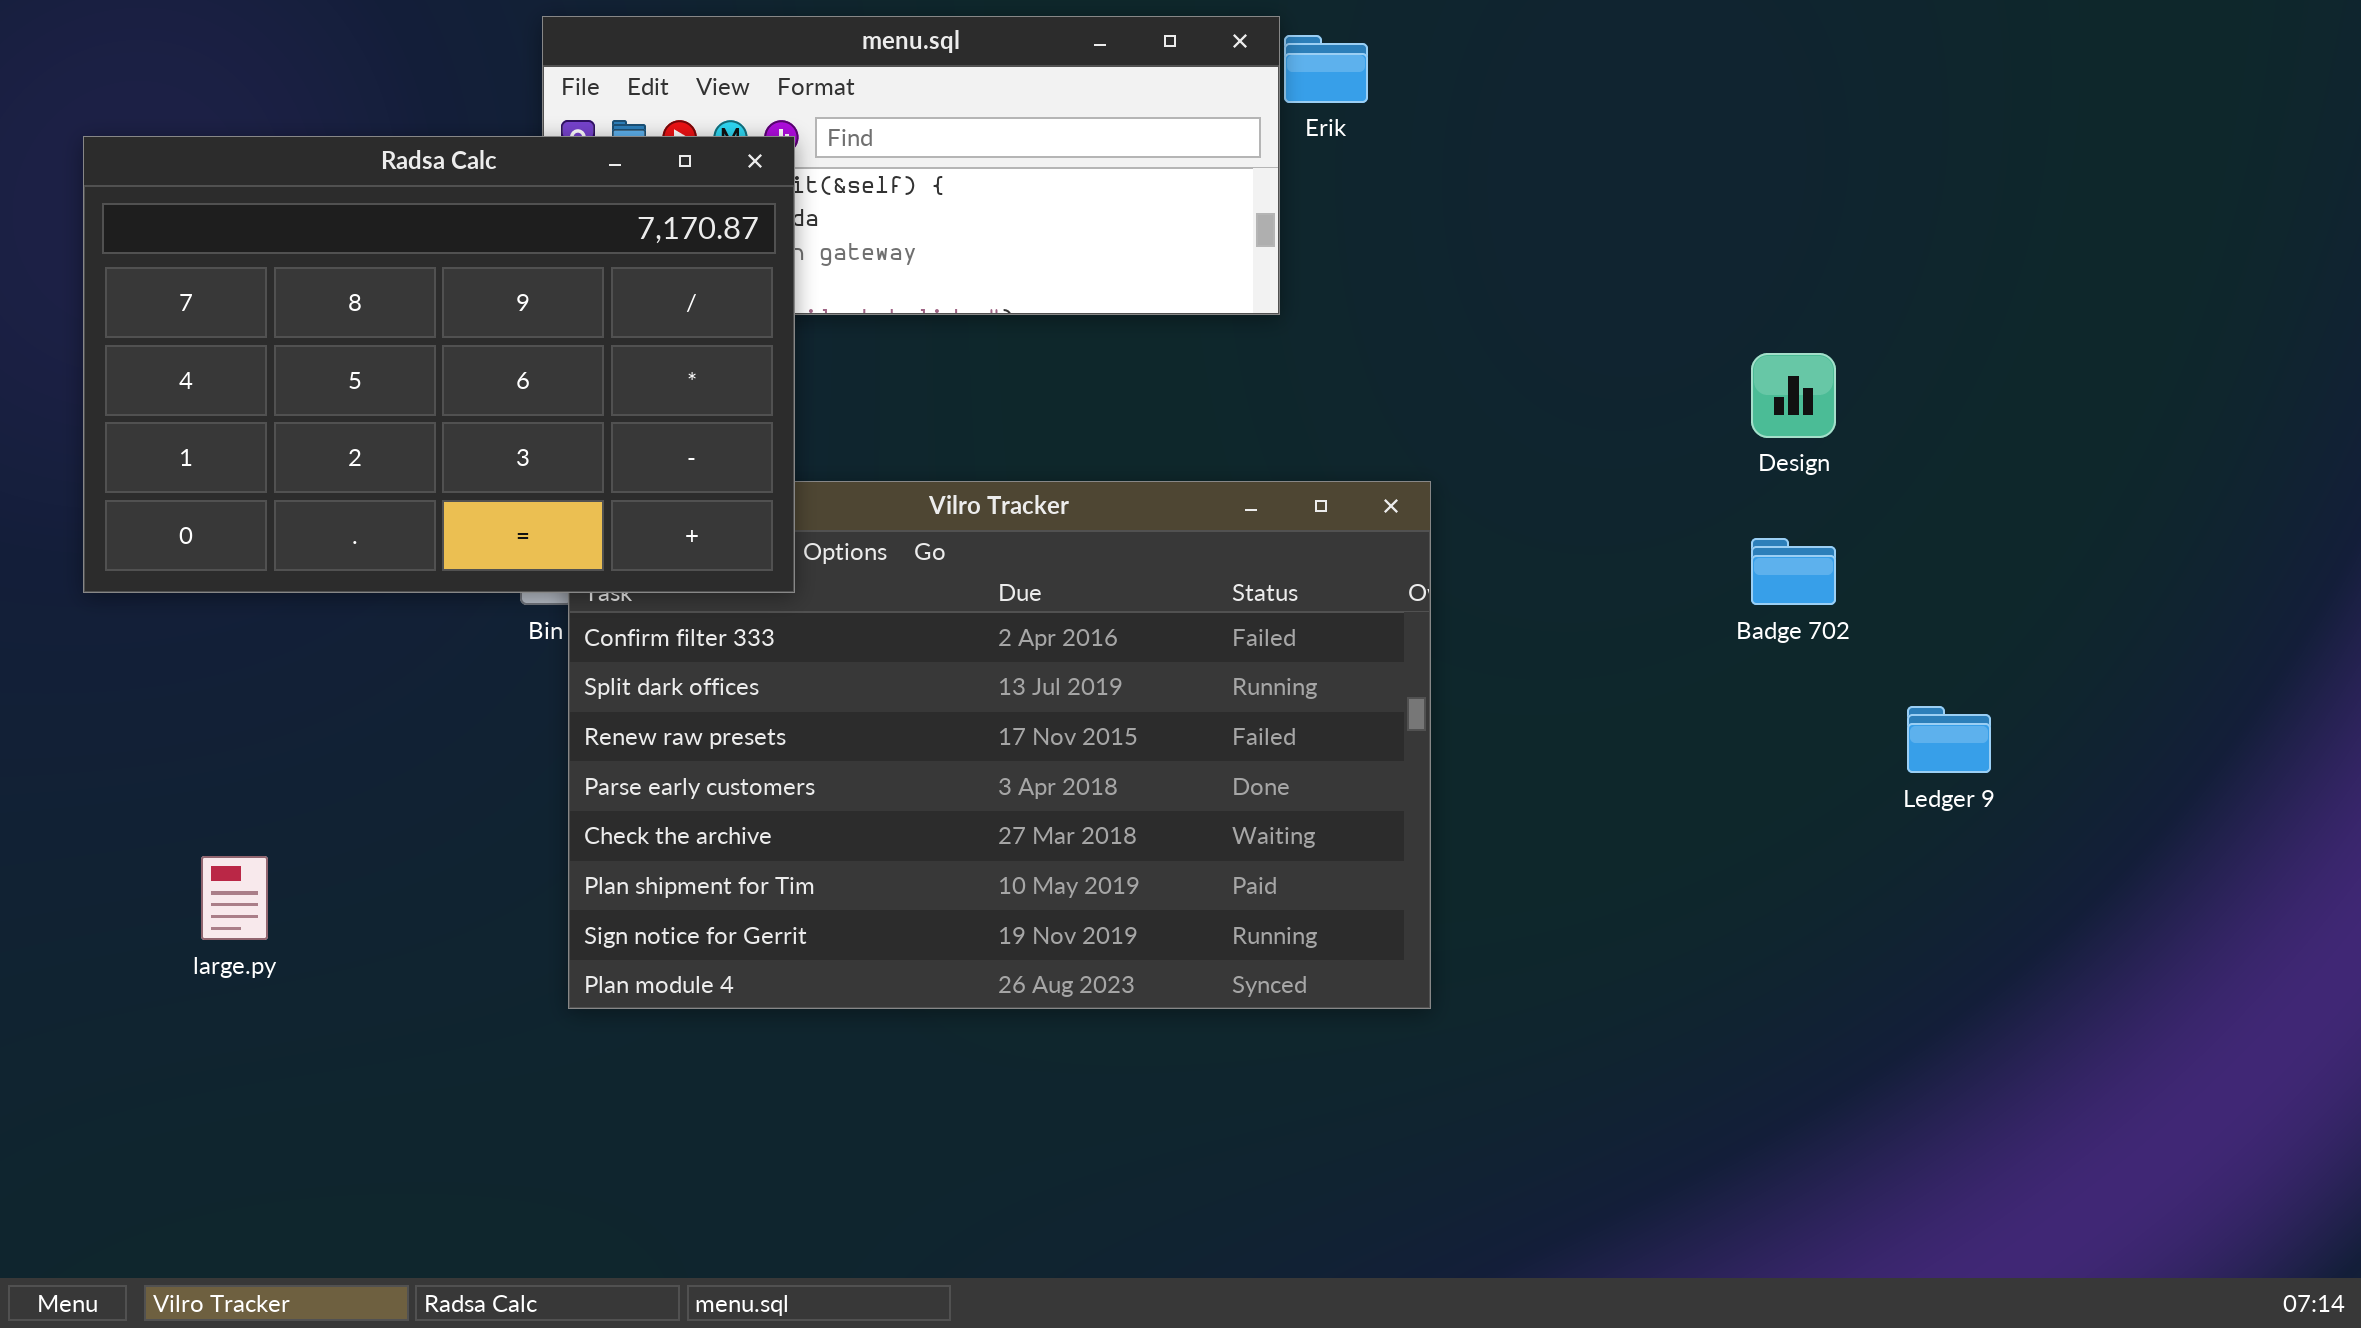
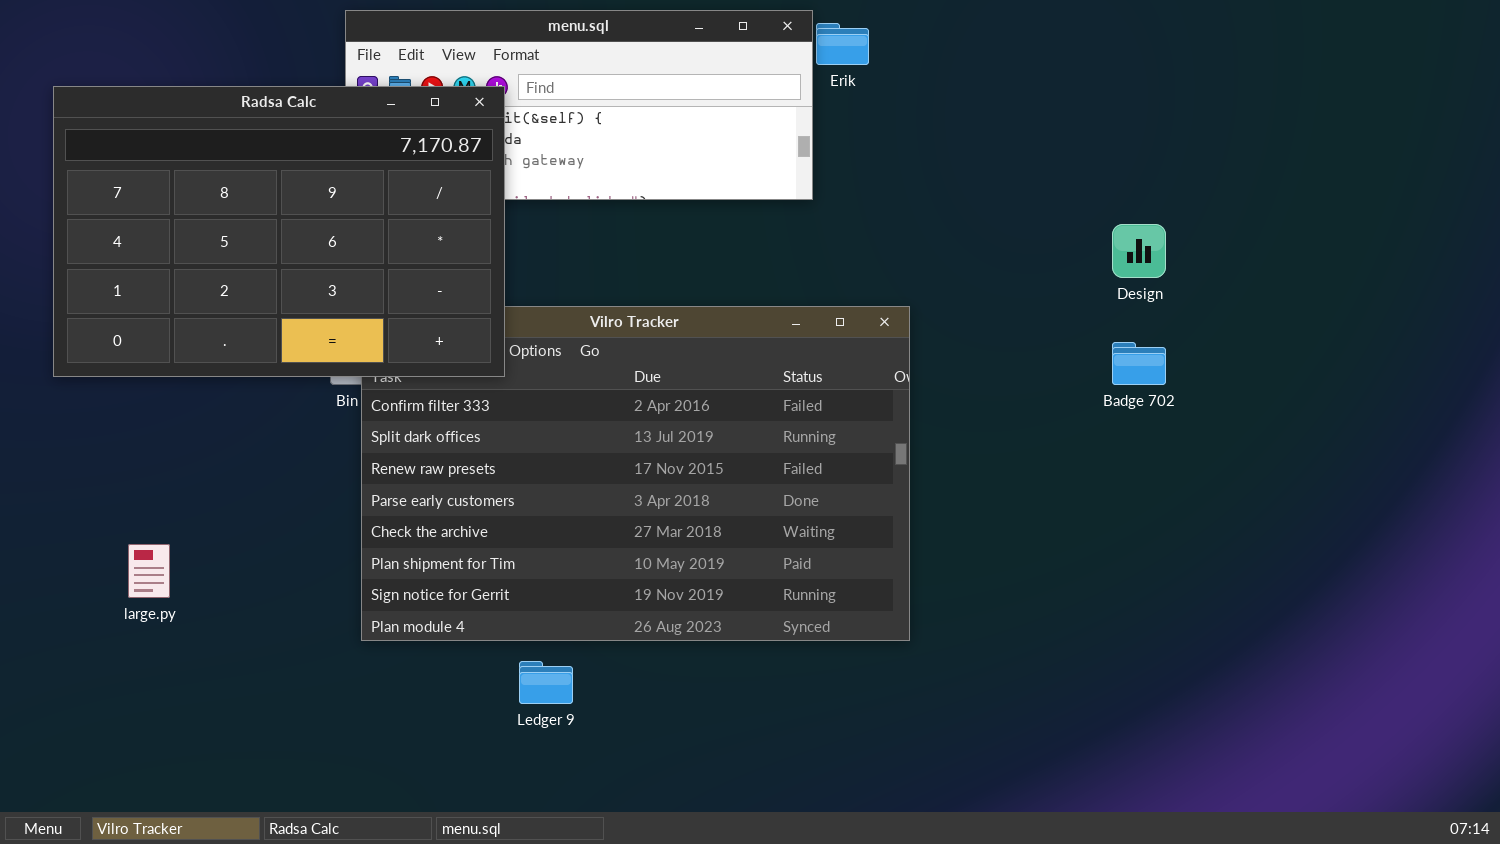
Ledger 9: [1907,706,1991,773] -> [519,661,573,704], moved

